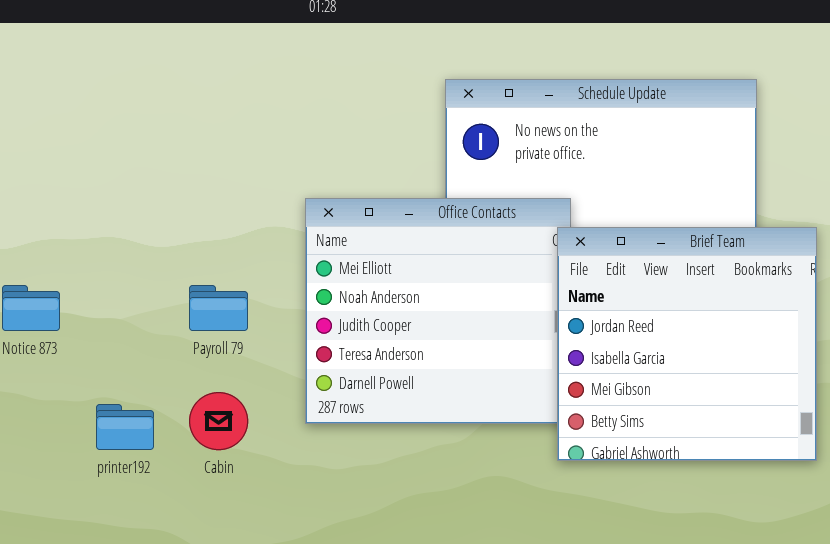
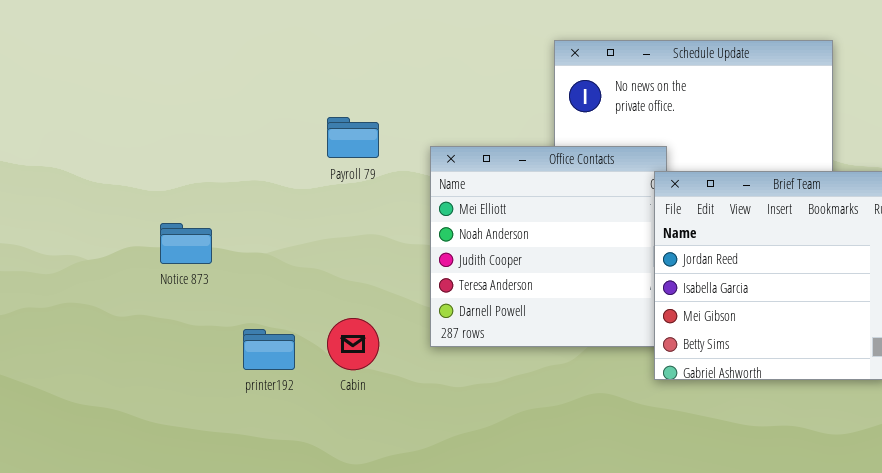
Payroll 79: [189,285,248,331] -> [327,117,379,158], moved

